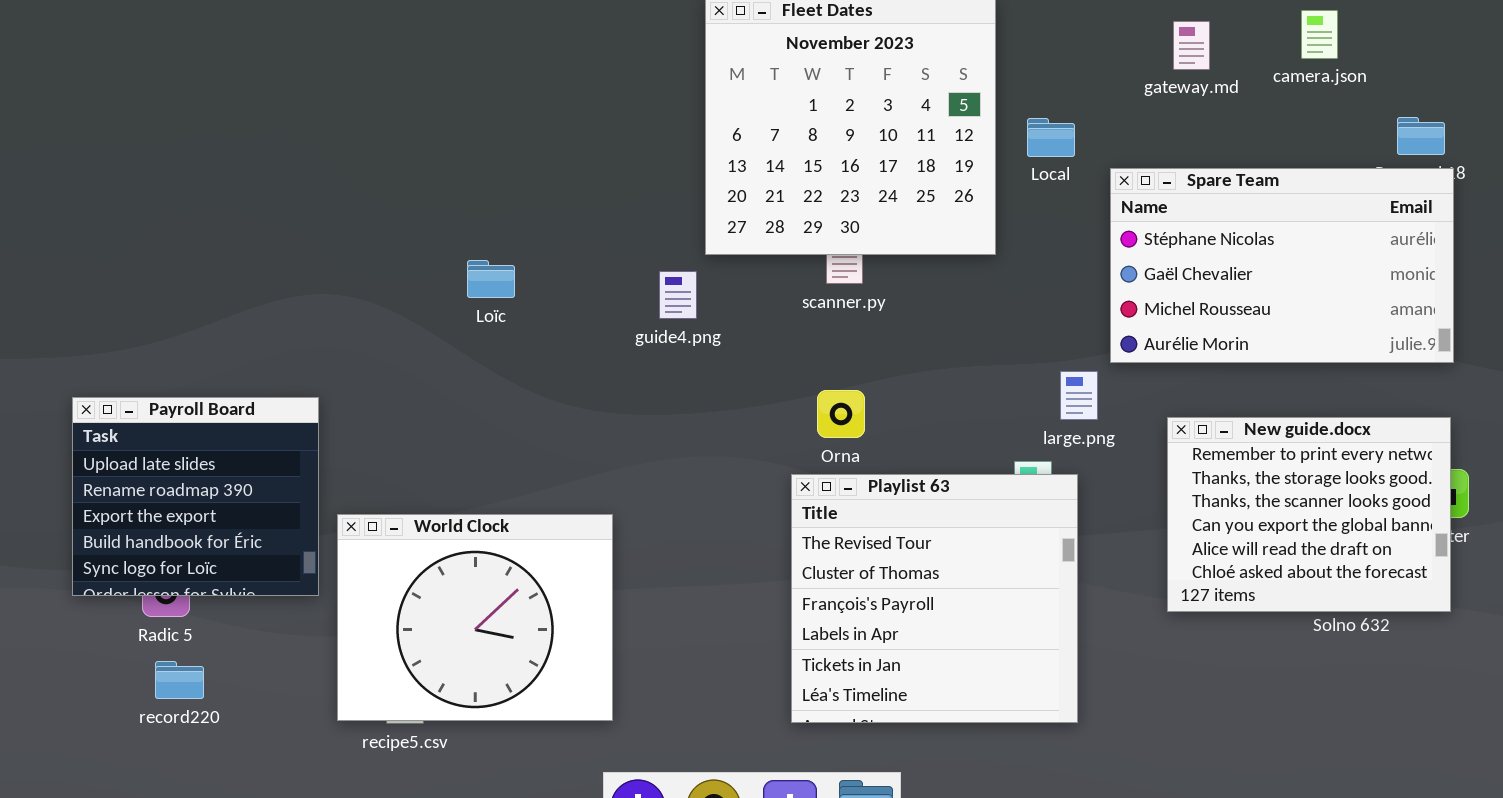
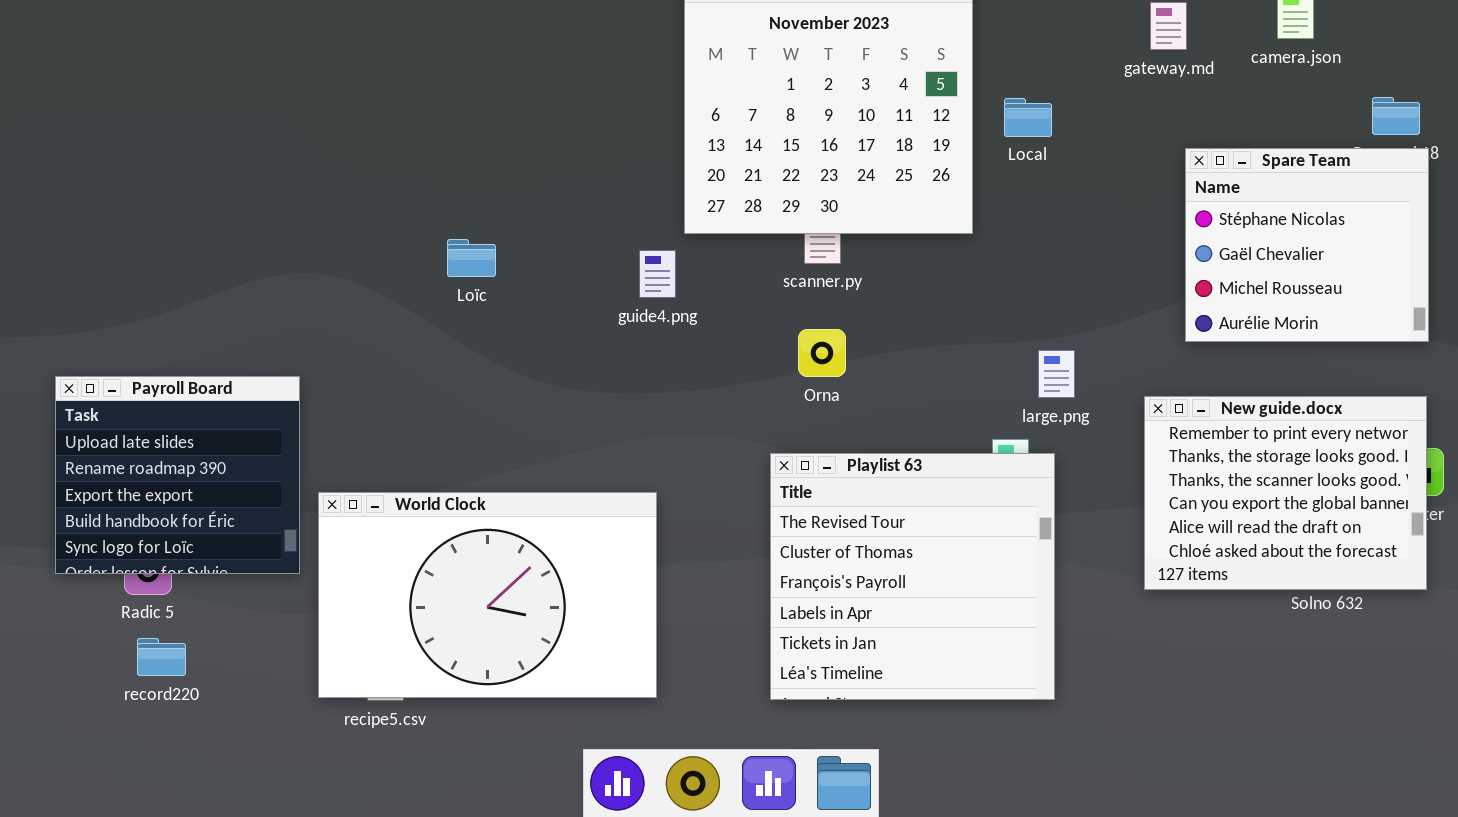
Spare Team: [1110,168,1454,363] -> [1185,148,1429,342], resized
Orna: [817,390,865,438] -> [798,329,846,377], moved
World Clock: [337,514,613,721] -> [318,492,657,698], resized

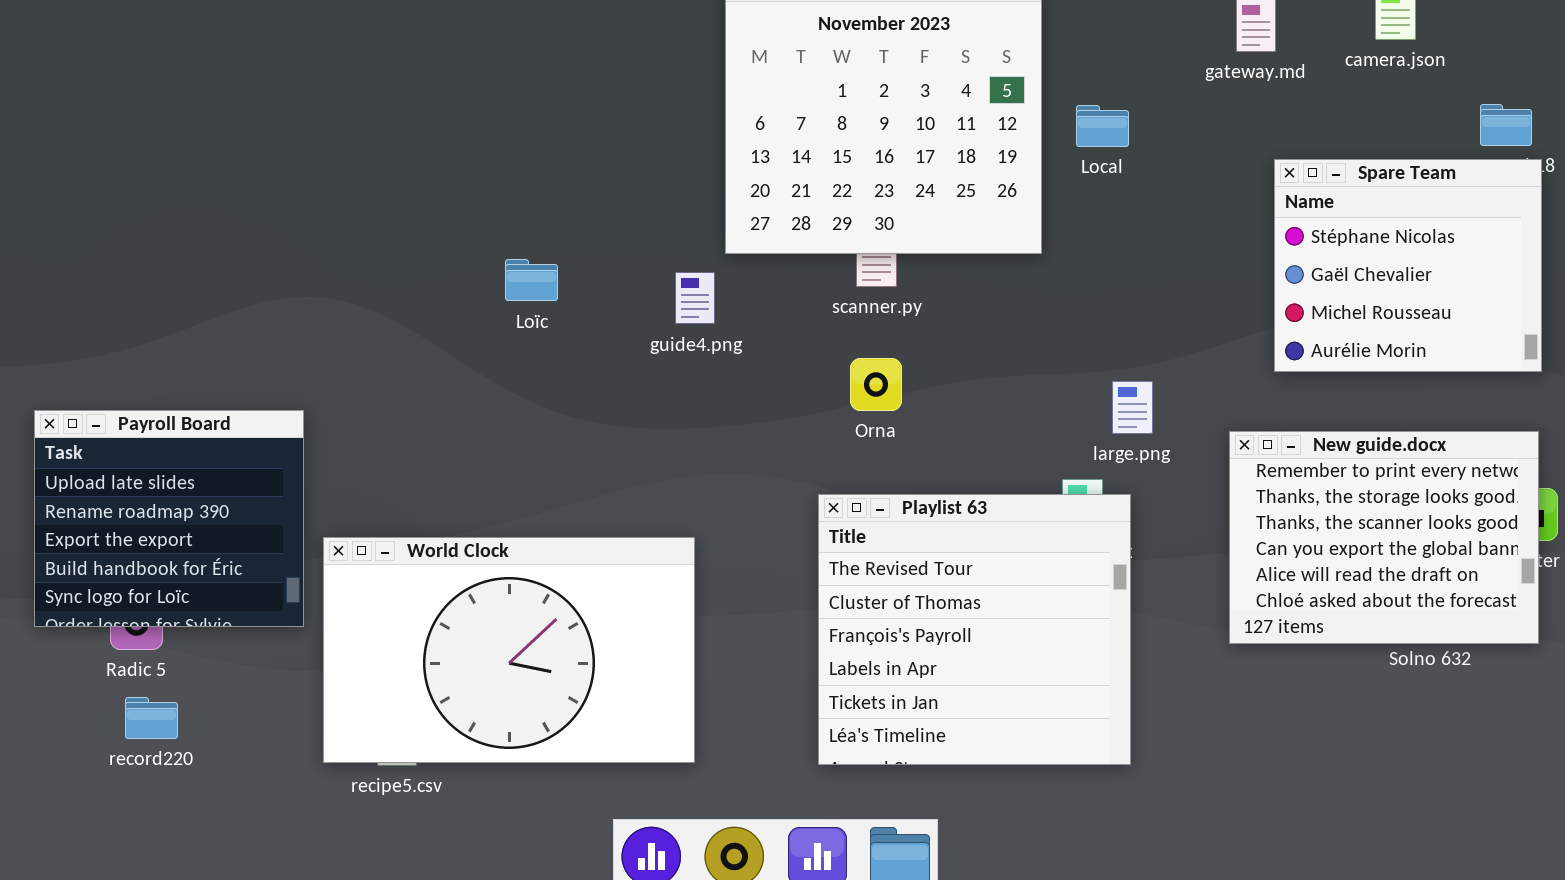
Loïc: [447,239,496,277] -> [505,259,558,301], moved

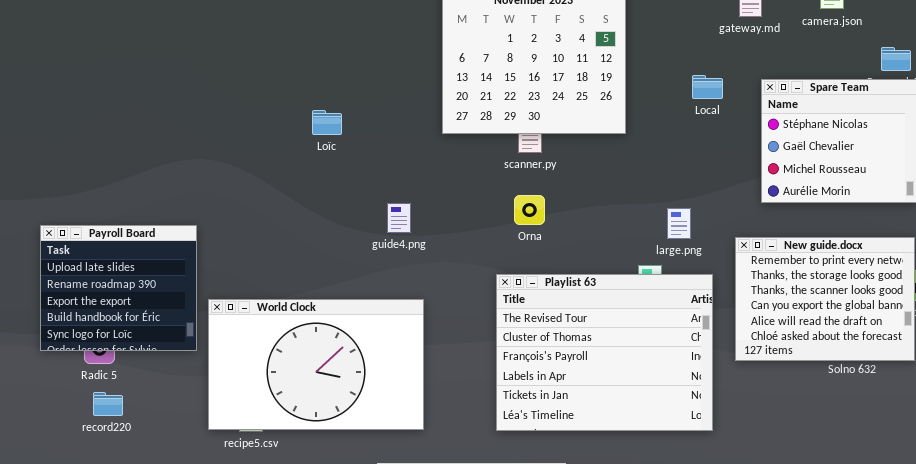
Local: [1076,105,1129,147] -> [692,75,723,99], moved
Loïc: [505,259,558,301] -> [312,110,342,135], moved
guide4.png: [675,272,715,324] -> [387,203,411,233], moved
Playlist 63: [818,494,1131,765] -> [496,274,713,431], resized

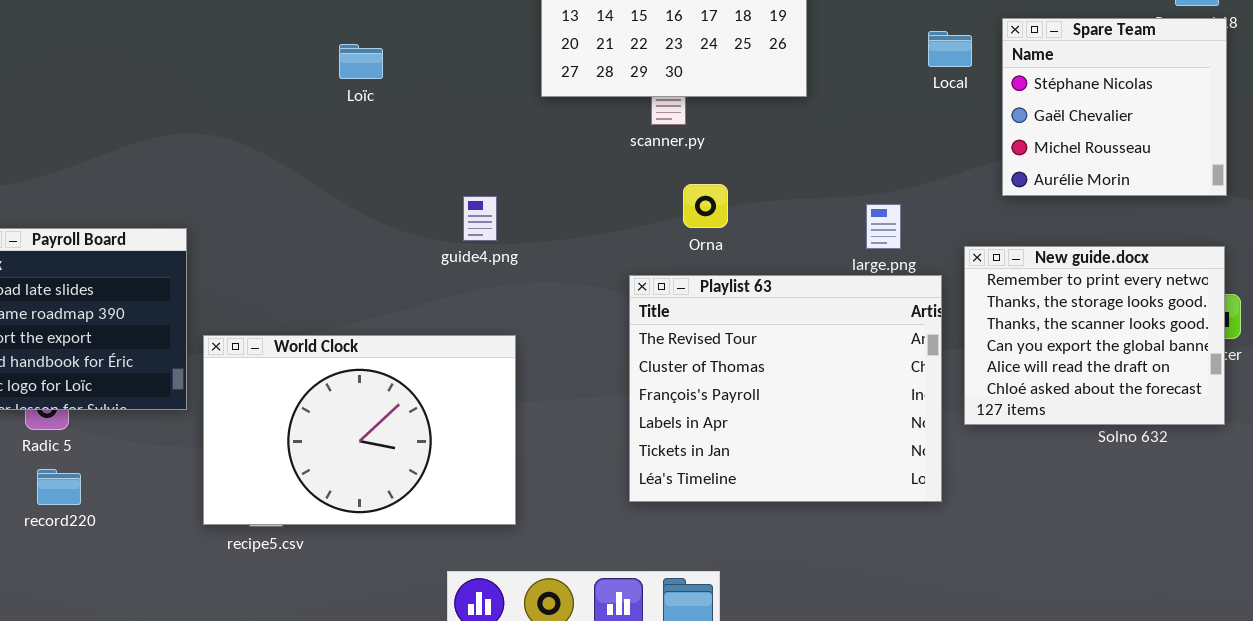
Local: [692,75,723,99] -> [928,31,972,67], moved
Loïc: [312,110,342,135] -> [339,44,383,79], moved
Orna: [514,195,545,225] -> [683,184,728,228], moved
Playlist 63: [496,274,713,431] -> [629,275,942,502], moved

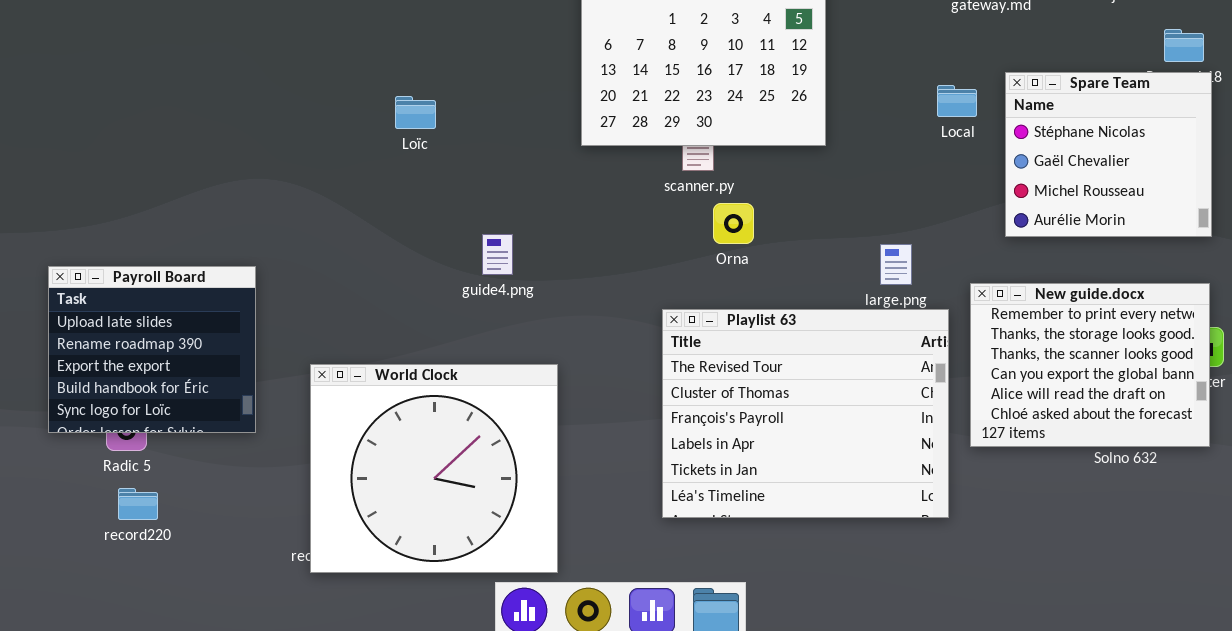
Orna: [683,184,728,228] -> [713,203,754,244], moved
guide4.png: [463,196,497,241] -> [482,234,513,275], moved
World Clock: [203,335,516,525] -> [310,364,558,573], resized

